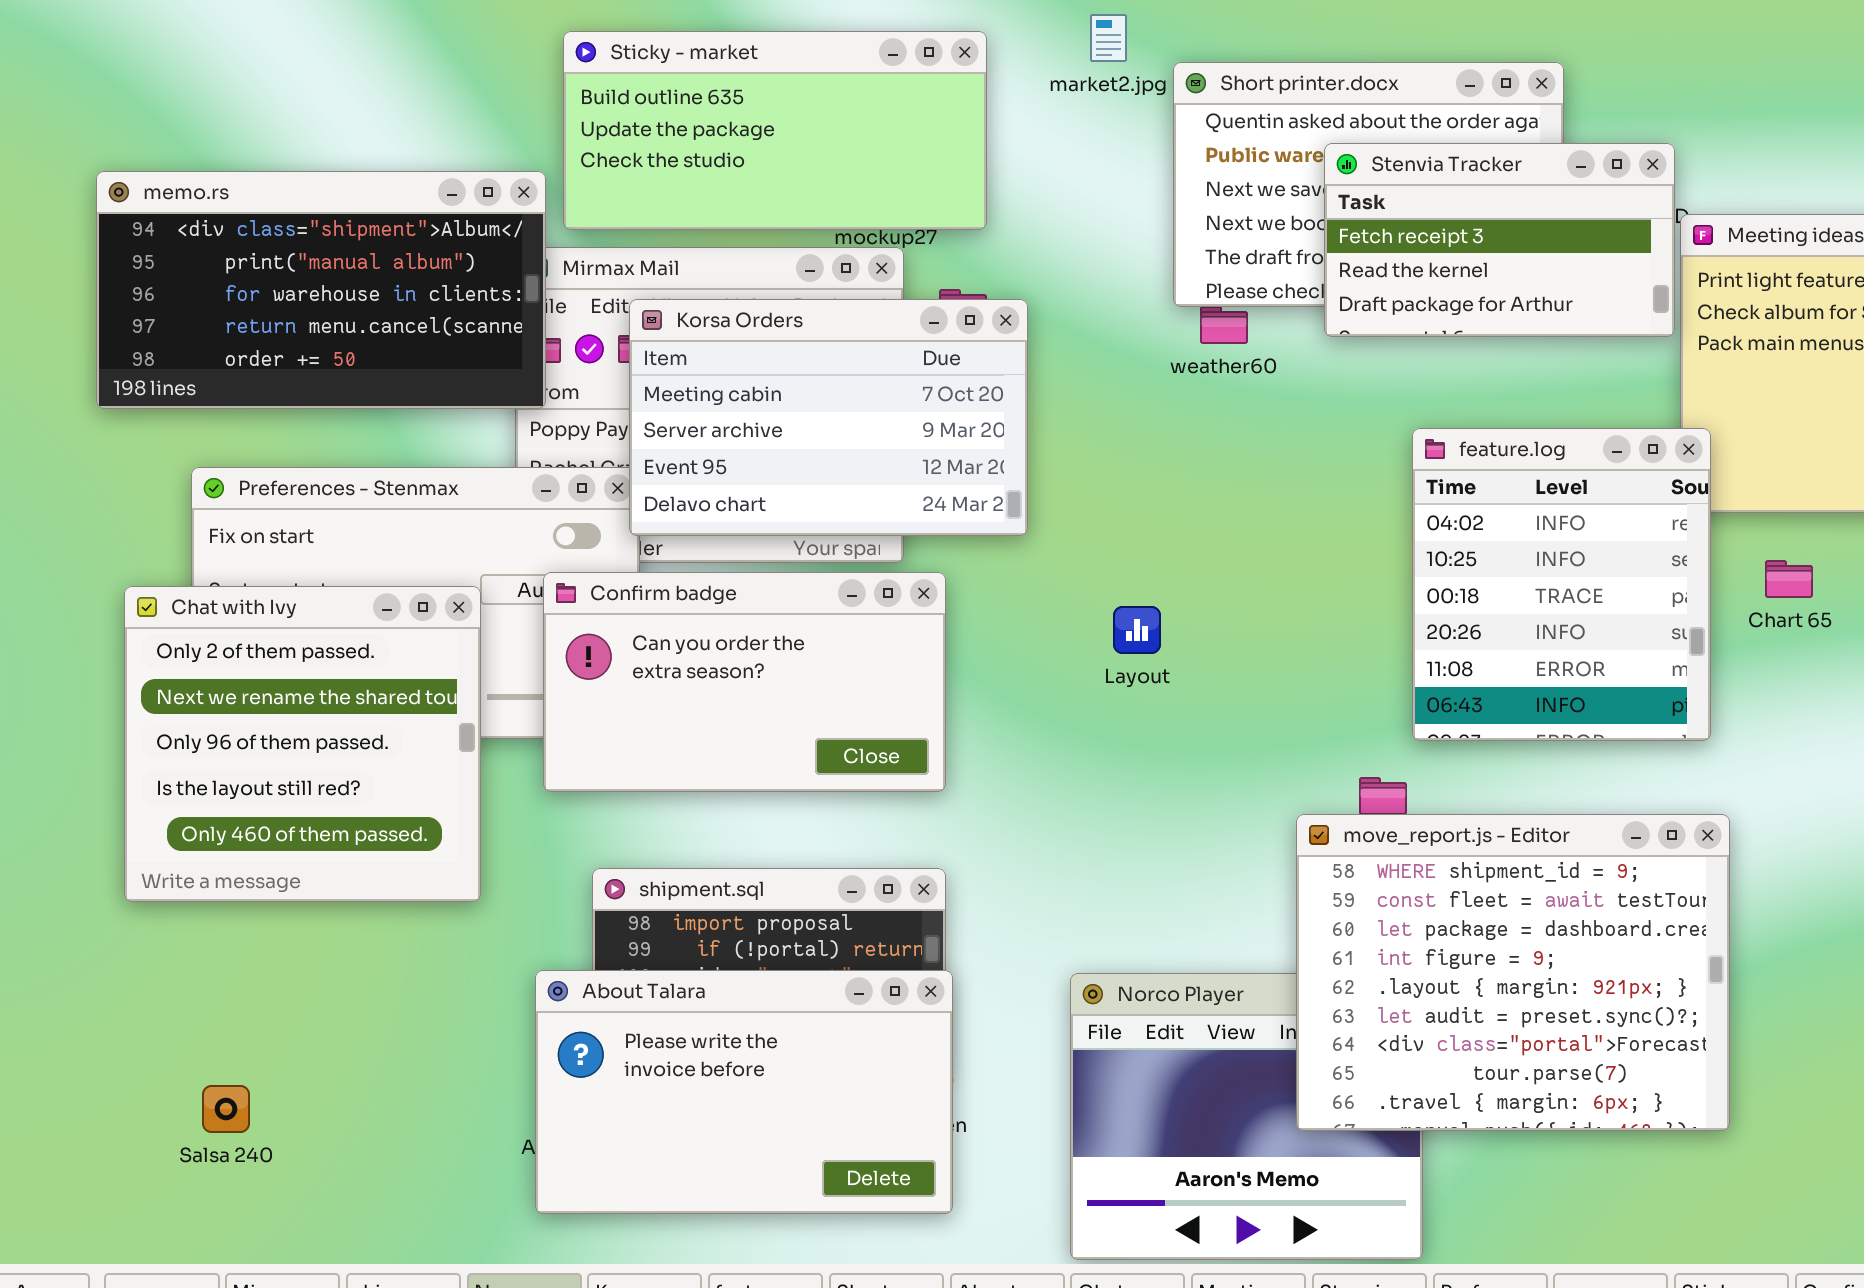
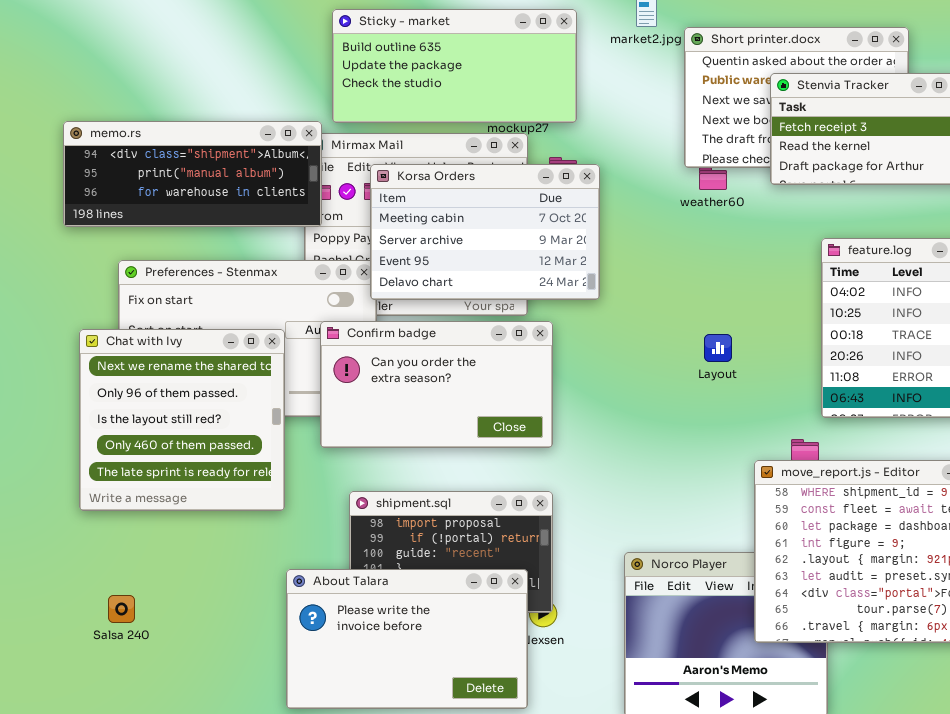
memo.rs: [96,171,546,409] -> [63,121,322,227], resized
Chat with Ivy: [124,586,481,902] -> [79,329,285,511], scrolled down 1 row
Layout: [1113,606,1161,654] -> [704,334,732,362], moved
About Talara: [535,970,953,1214] -> [286,569,528,709], moved
Salsa 240: [202,1085,250,1133] -> [108,595,135,623], moved

